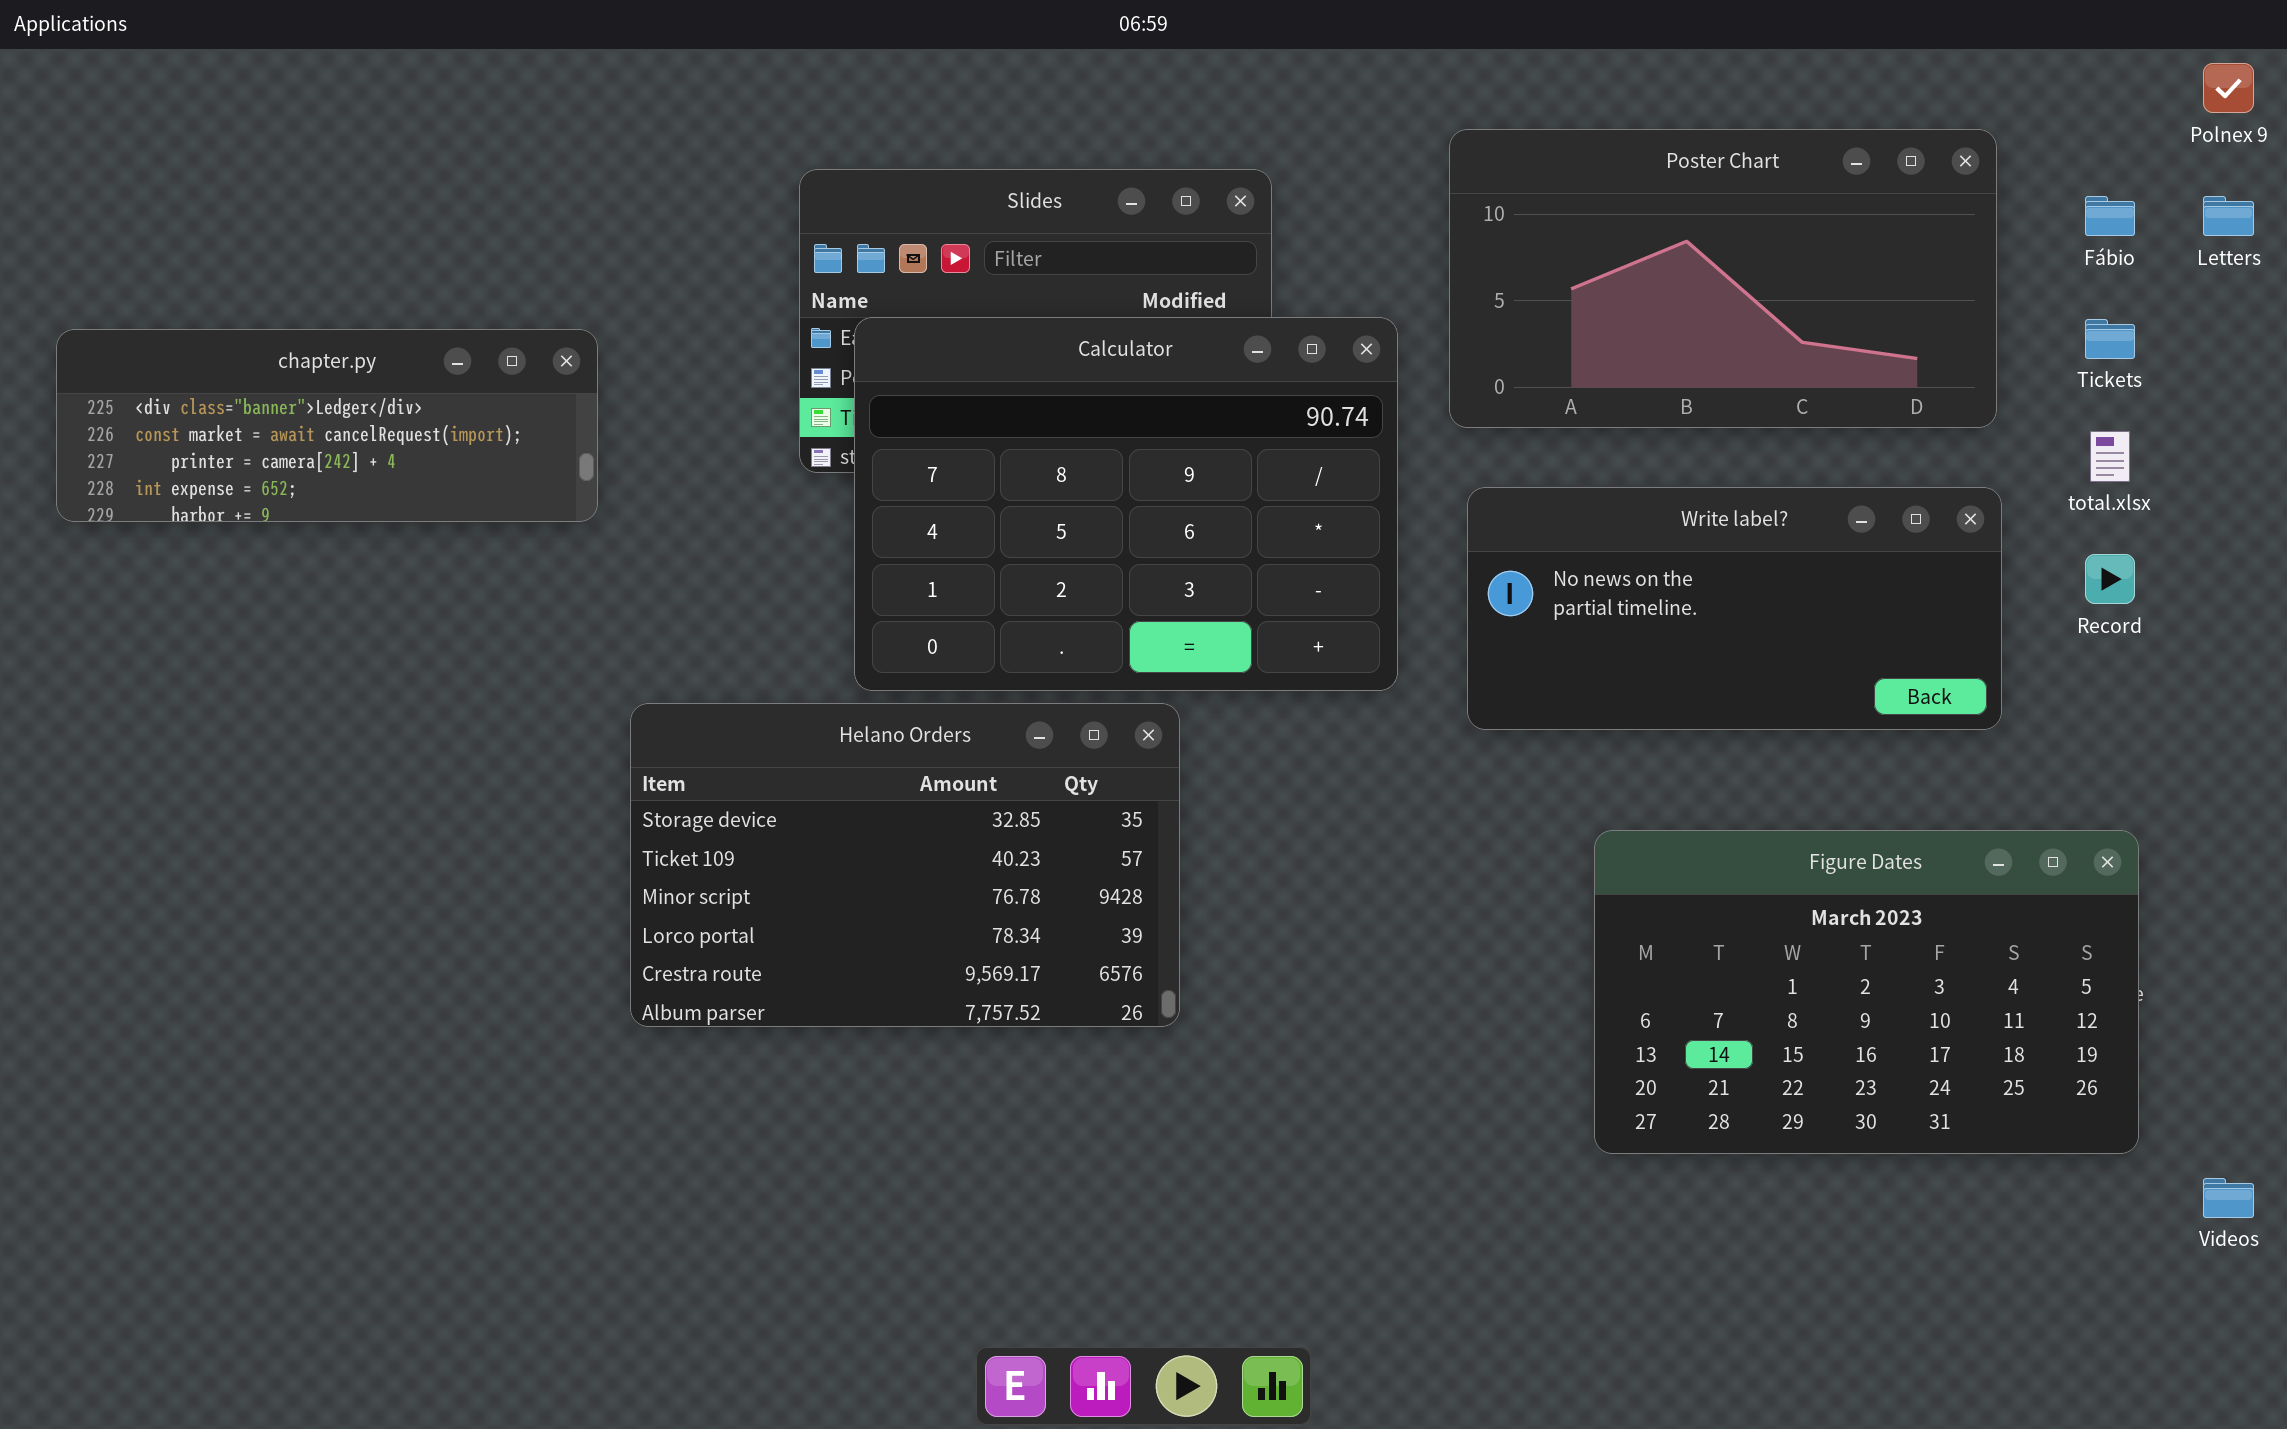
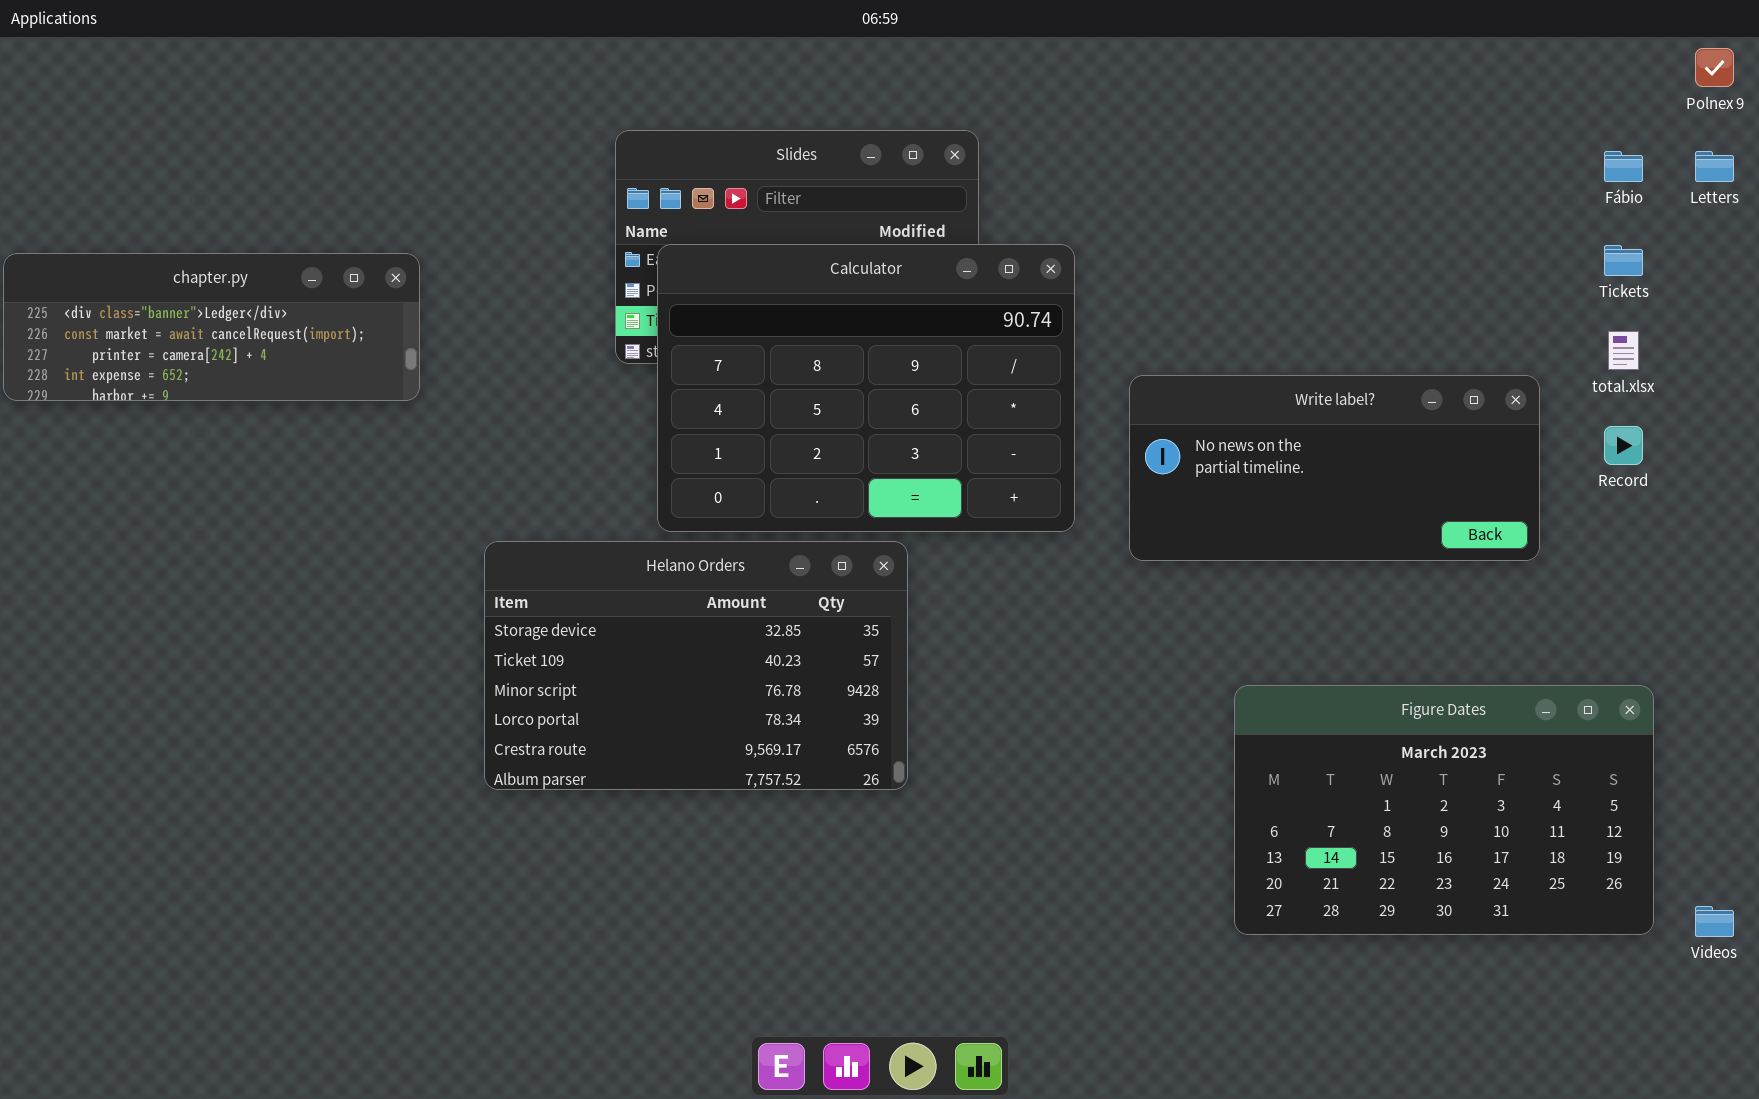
Poster Chart: [1449,129,1997,428] -> none, closed
chapter.py: [56,329,598,522] -> [3,253,420,401], moved
Figure Dates: [1594,830,2139,1154] -> [1234,685,1654,935], moved

